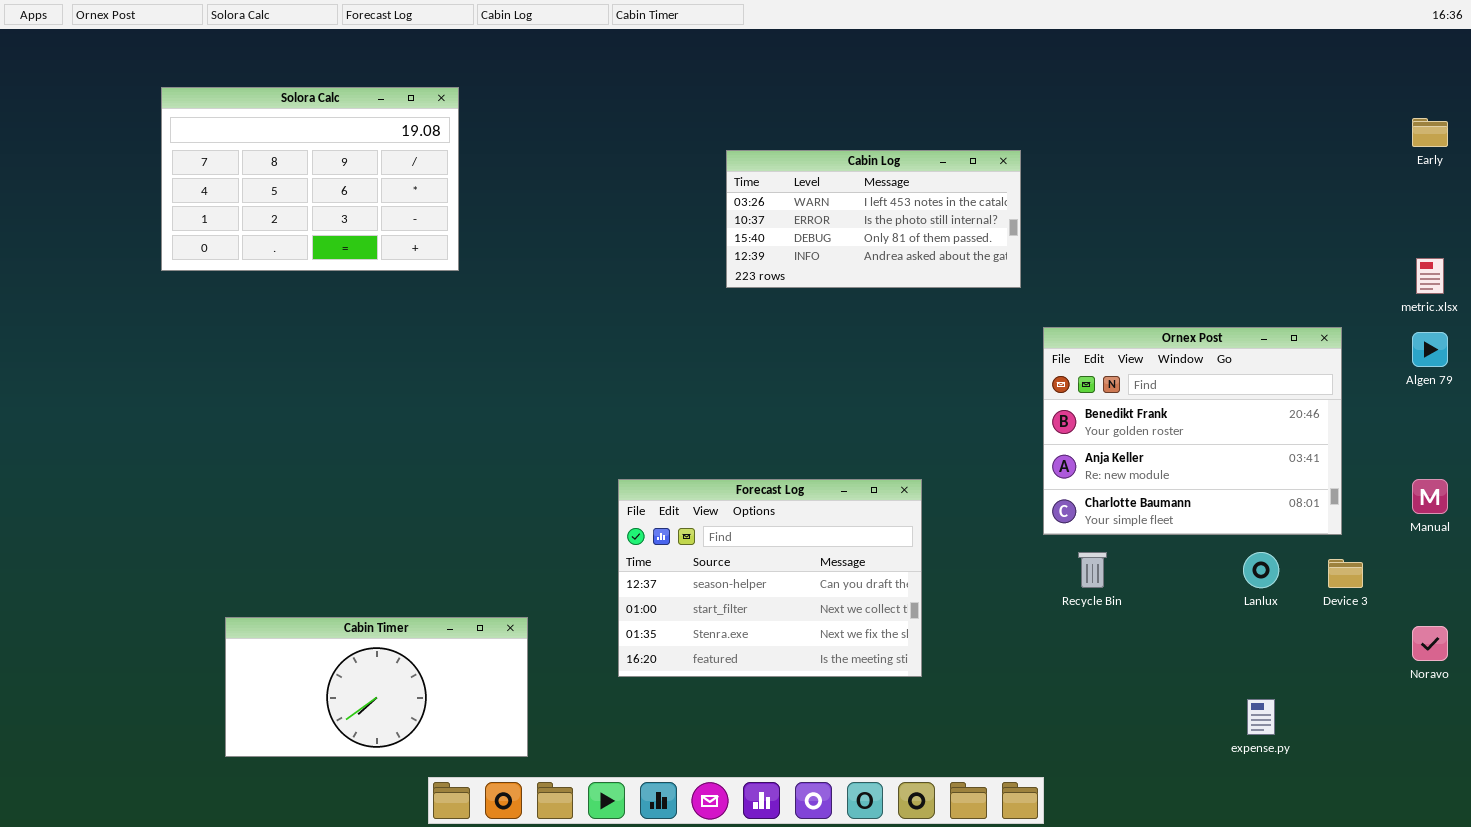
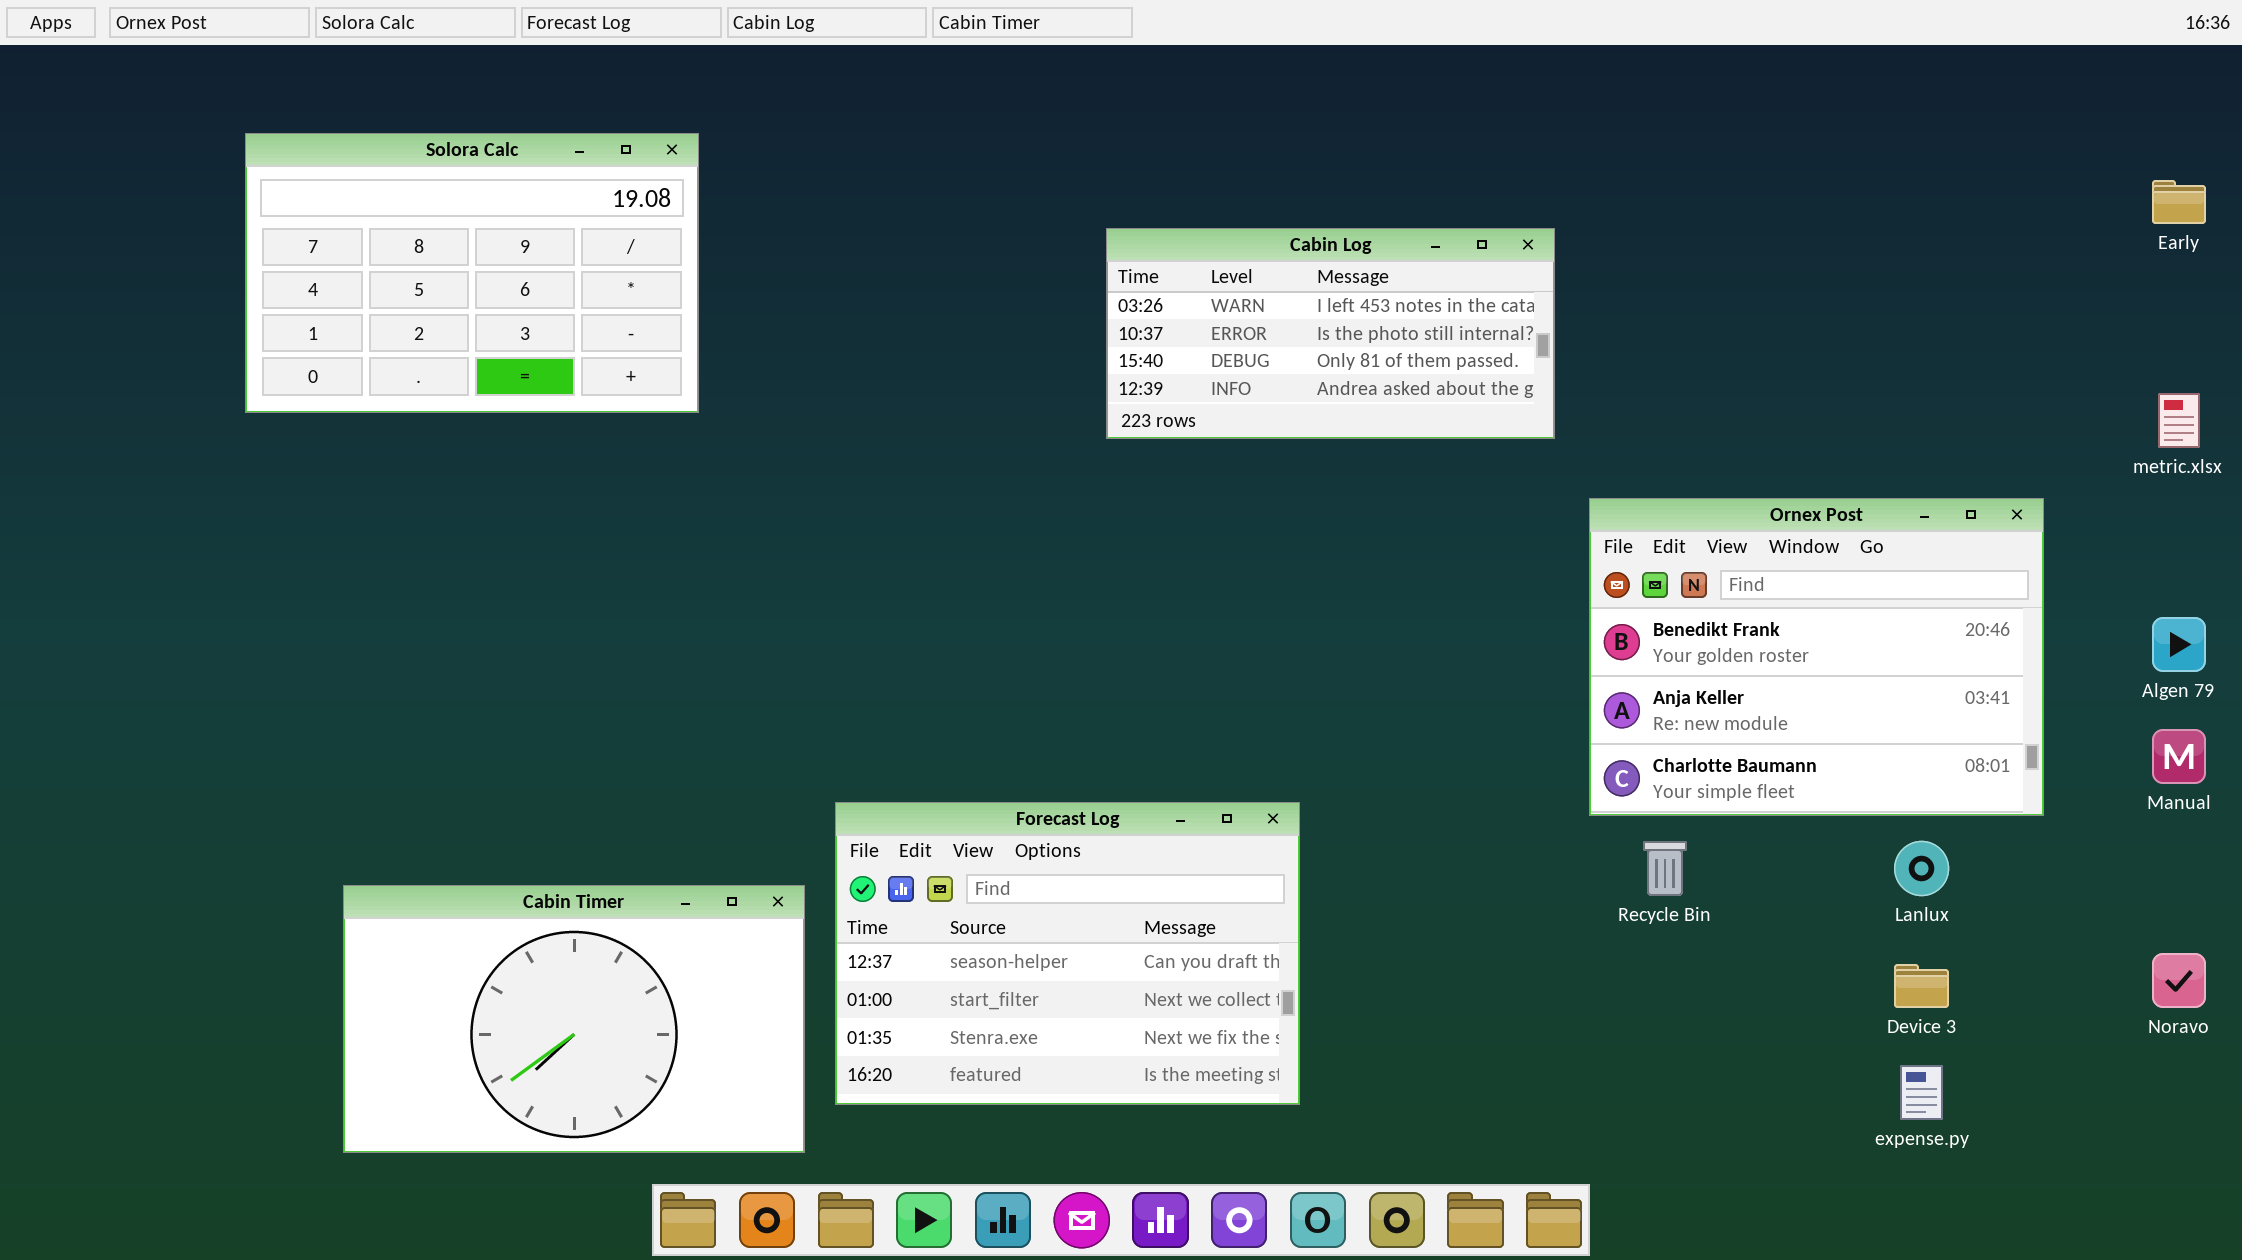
Algen 79: [1412,332,1448,367] -> [2152,617,2206,672], moved
Forecast Log: [618,479,922,677] -> [835,802,1300,1105], moved
Device 3: [1328,559,1363,588] -> [1894,964,1949,1008], moved
Cabin Timer: [225,617,528,757] -> [343,885,805,1153], resized

